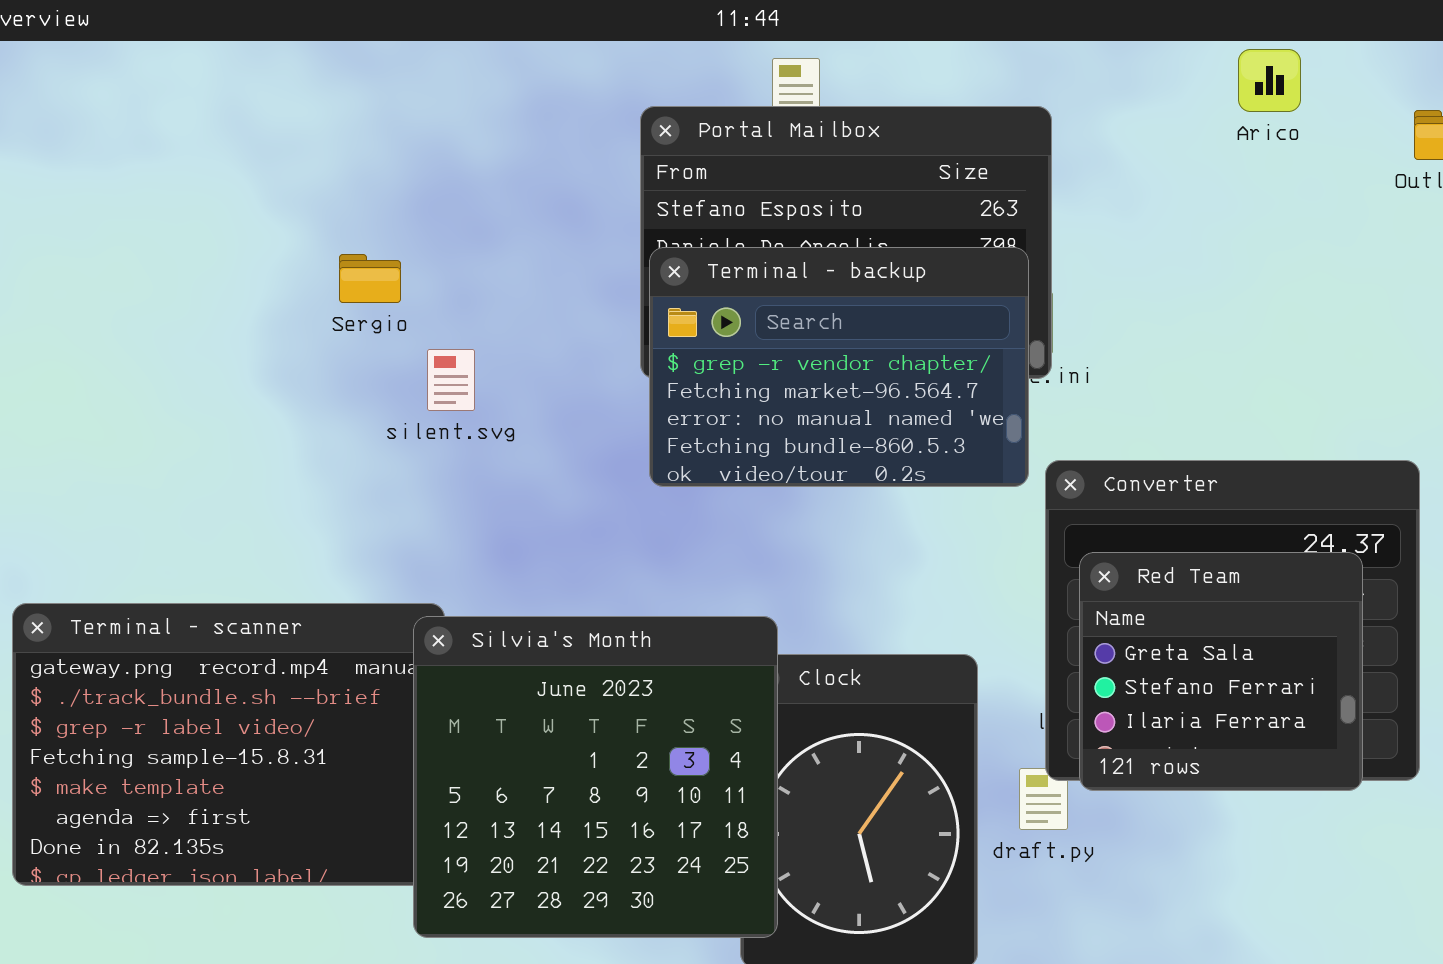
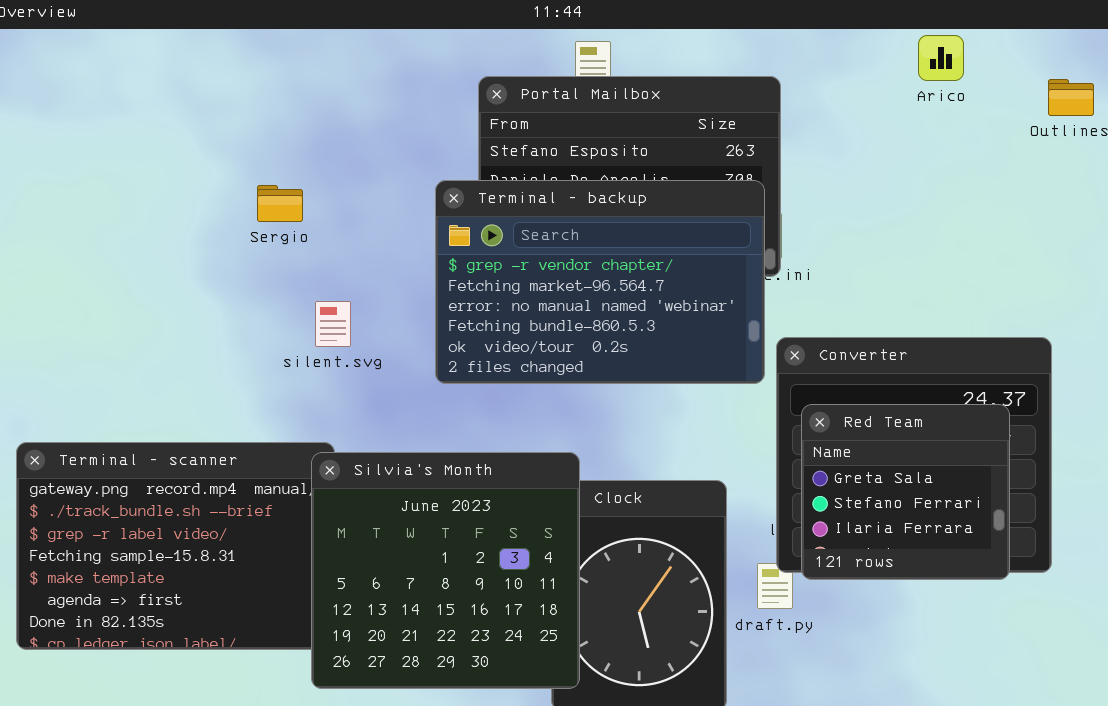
Terminal - backup: [649,247,1029,487] -> [435,180,765,384], resized
silent.svg: [427,349,475,411] -> [315,301,351,347], moved

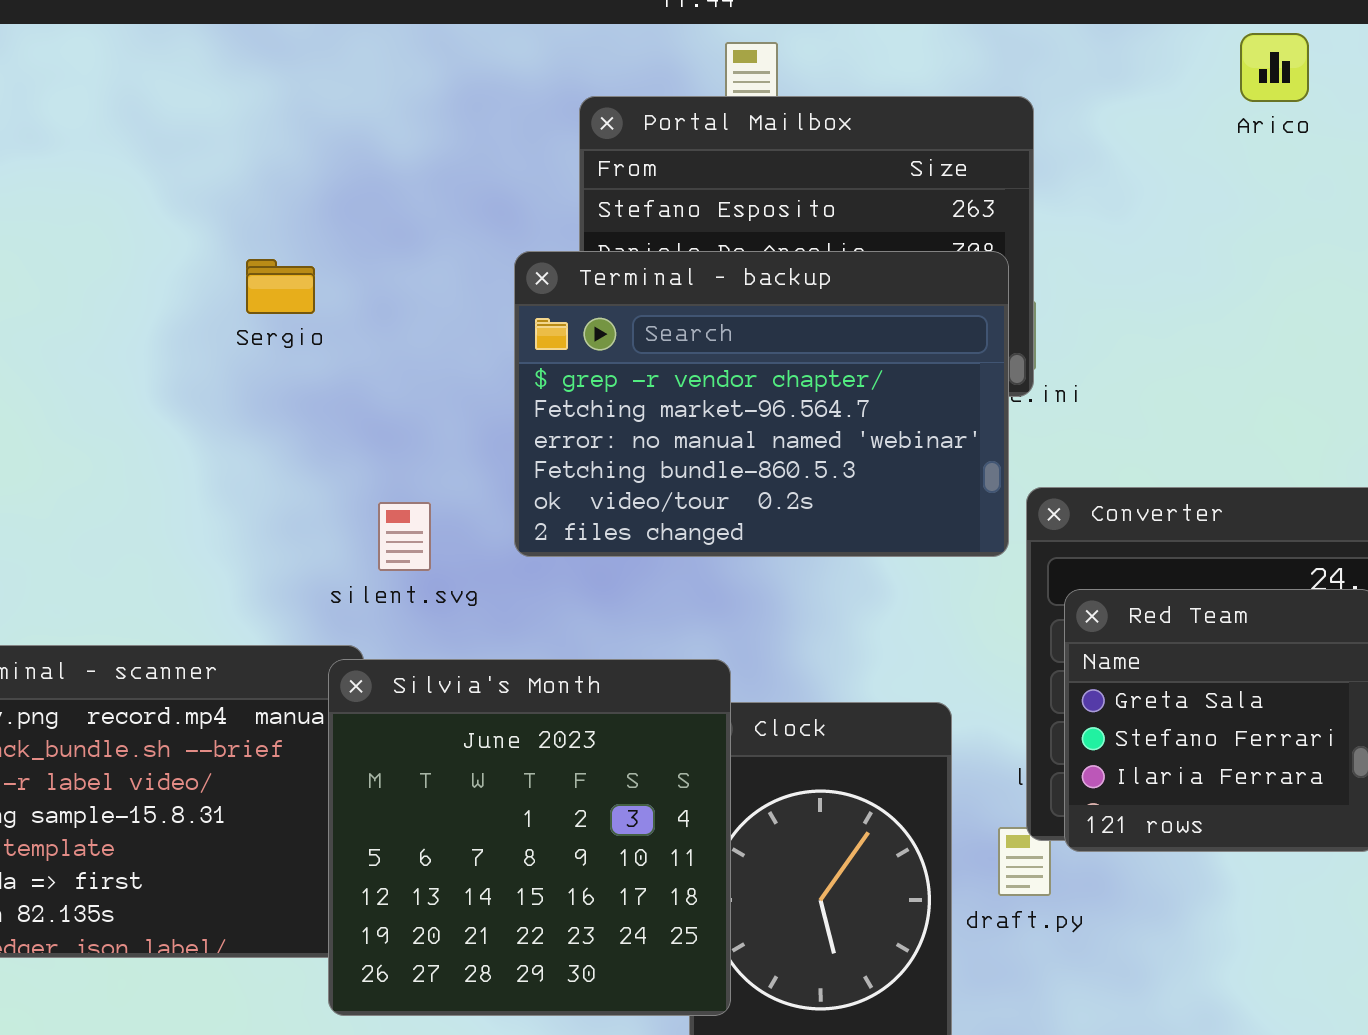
silent.svg: [315,301,351,347] -> [378,502,431,571], moved

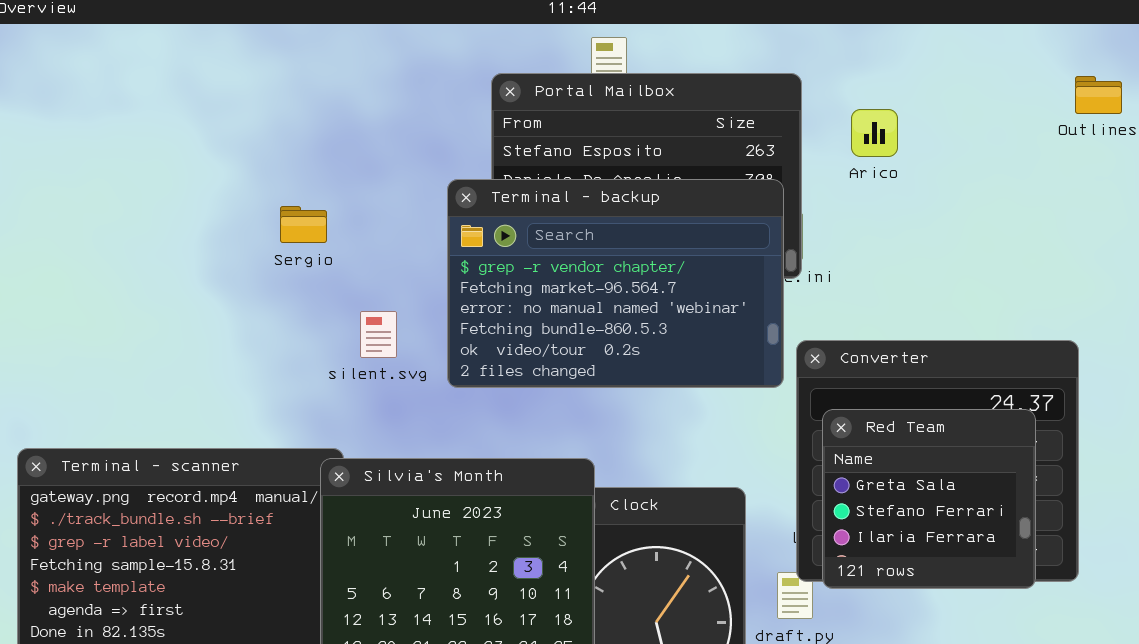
Arico: [1240,33,1309,102] -> [851,109,898,157], moved
Sergio: [246,259,315,314] -> [280,206,327,243], moved
silent.svg: [378,502,431,571] -> [360,311,397,358], moved

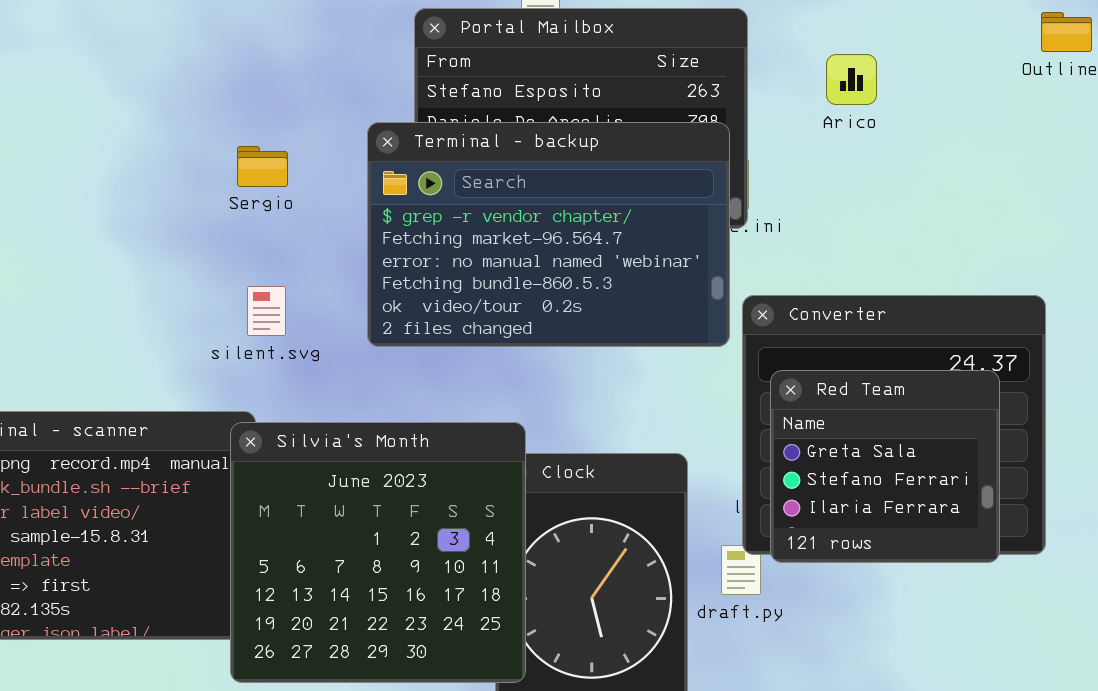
Arico: [851,109,898,157] -> [826,54,877,105], moved
Sergio: [280,206,327,243] -> [237,146,288,187], moved
silent.svg: [360,311,397,358] -> [247,286,286,336], moved

